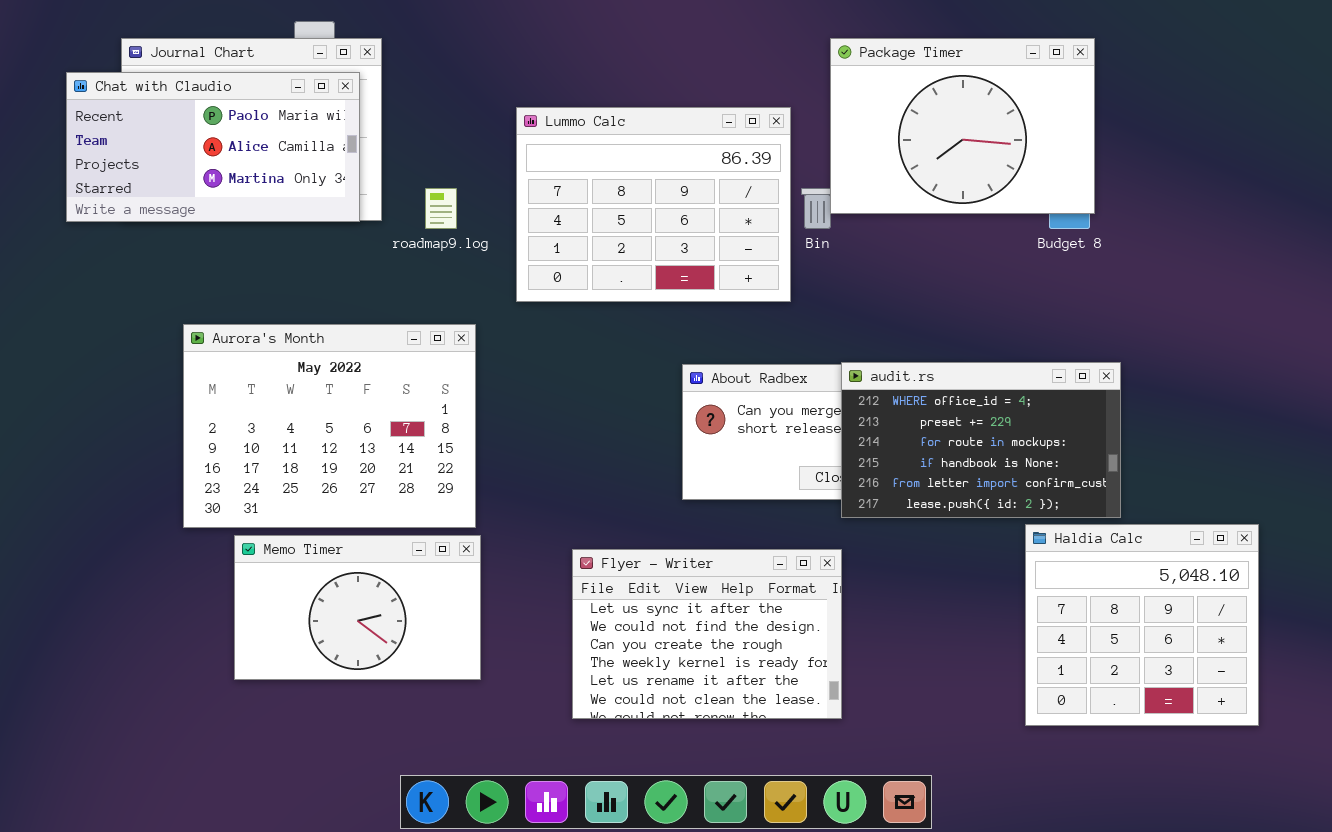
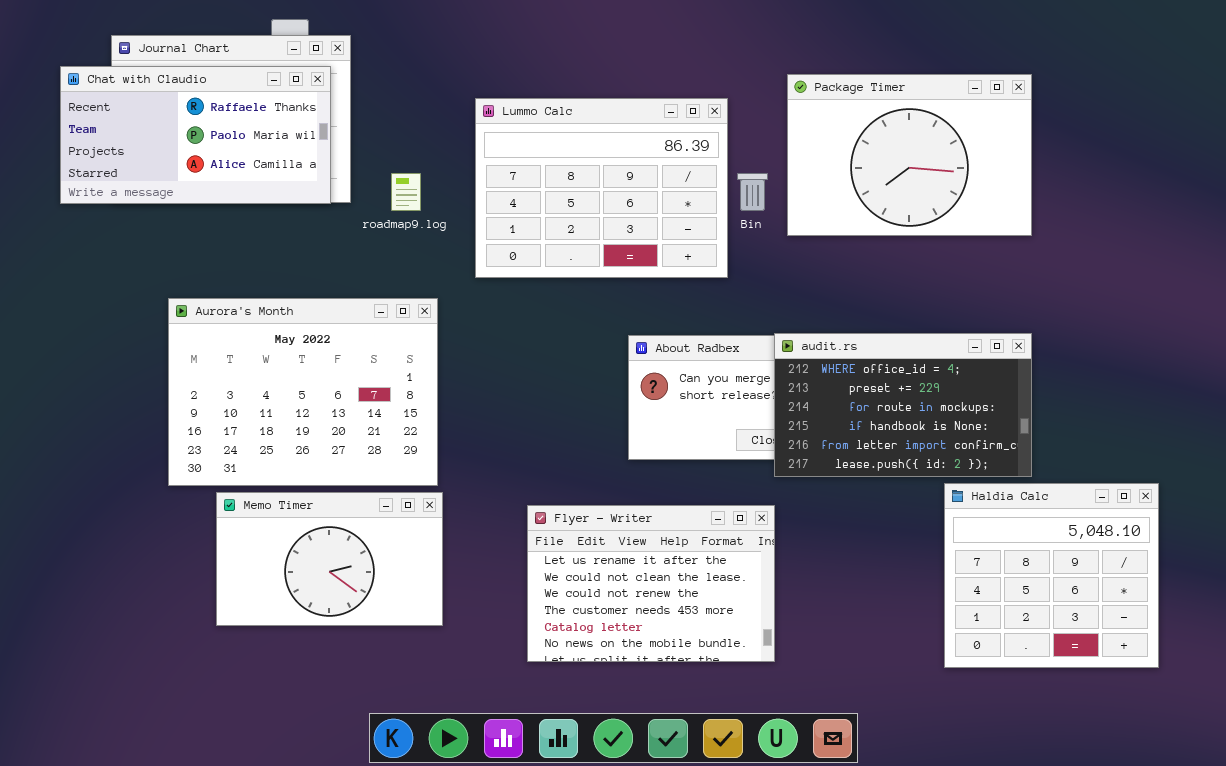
Package Timer: [830,38,1095,214] -> [787,74,1032,236], moved
Chat with Claudio: [66,72,360,222] -> [60,66,331,204], scrolled up 1 row
Flyer - Writer: [572,549,842,719] -> [527,505,775,662], scrolled down 4 rows

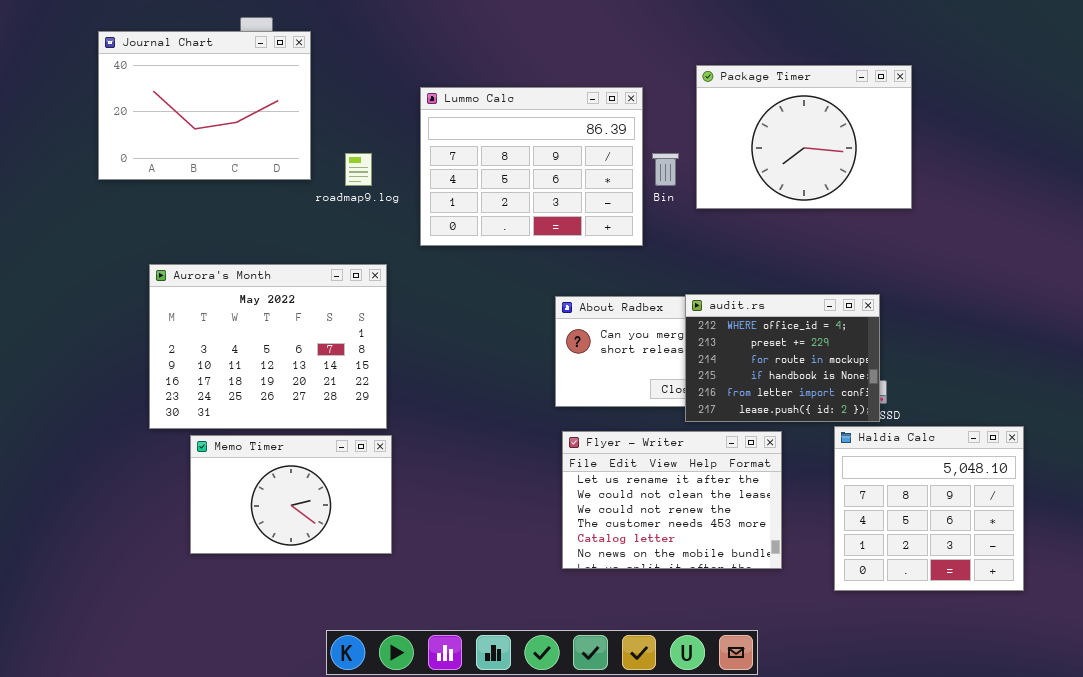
Chat with Claudio: [60,66,331,204] -> none, closed
audit.rs: [774,333,1032,477] -> [685,294,880,422], resized
Flyer - Writer: [527,505,775,662] -> [562,431,782,569], moved

